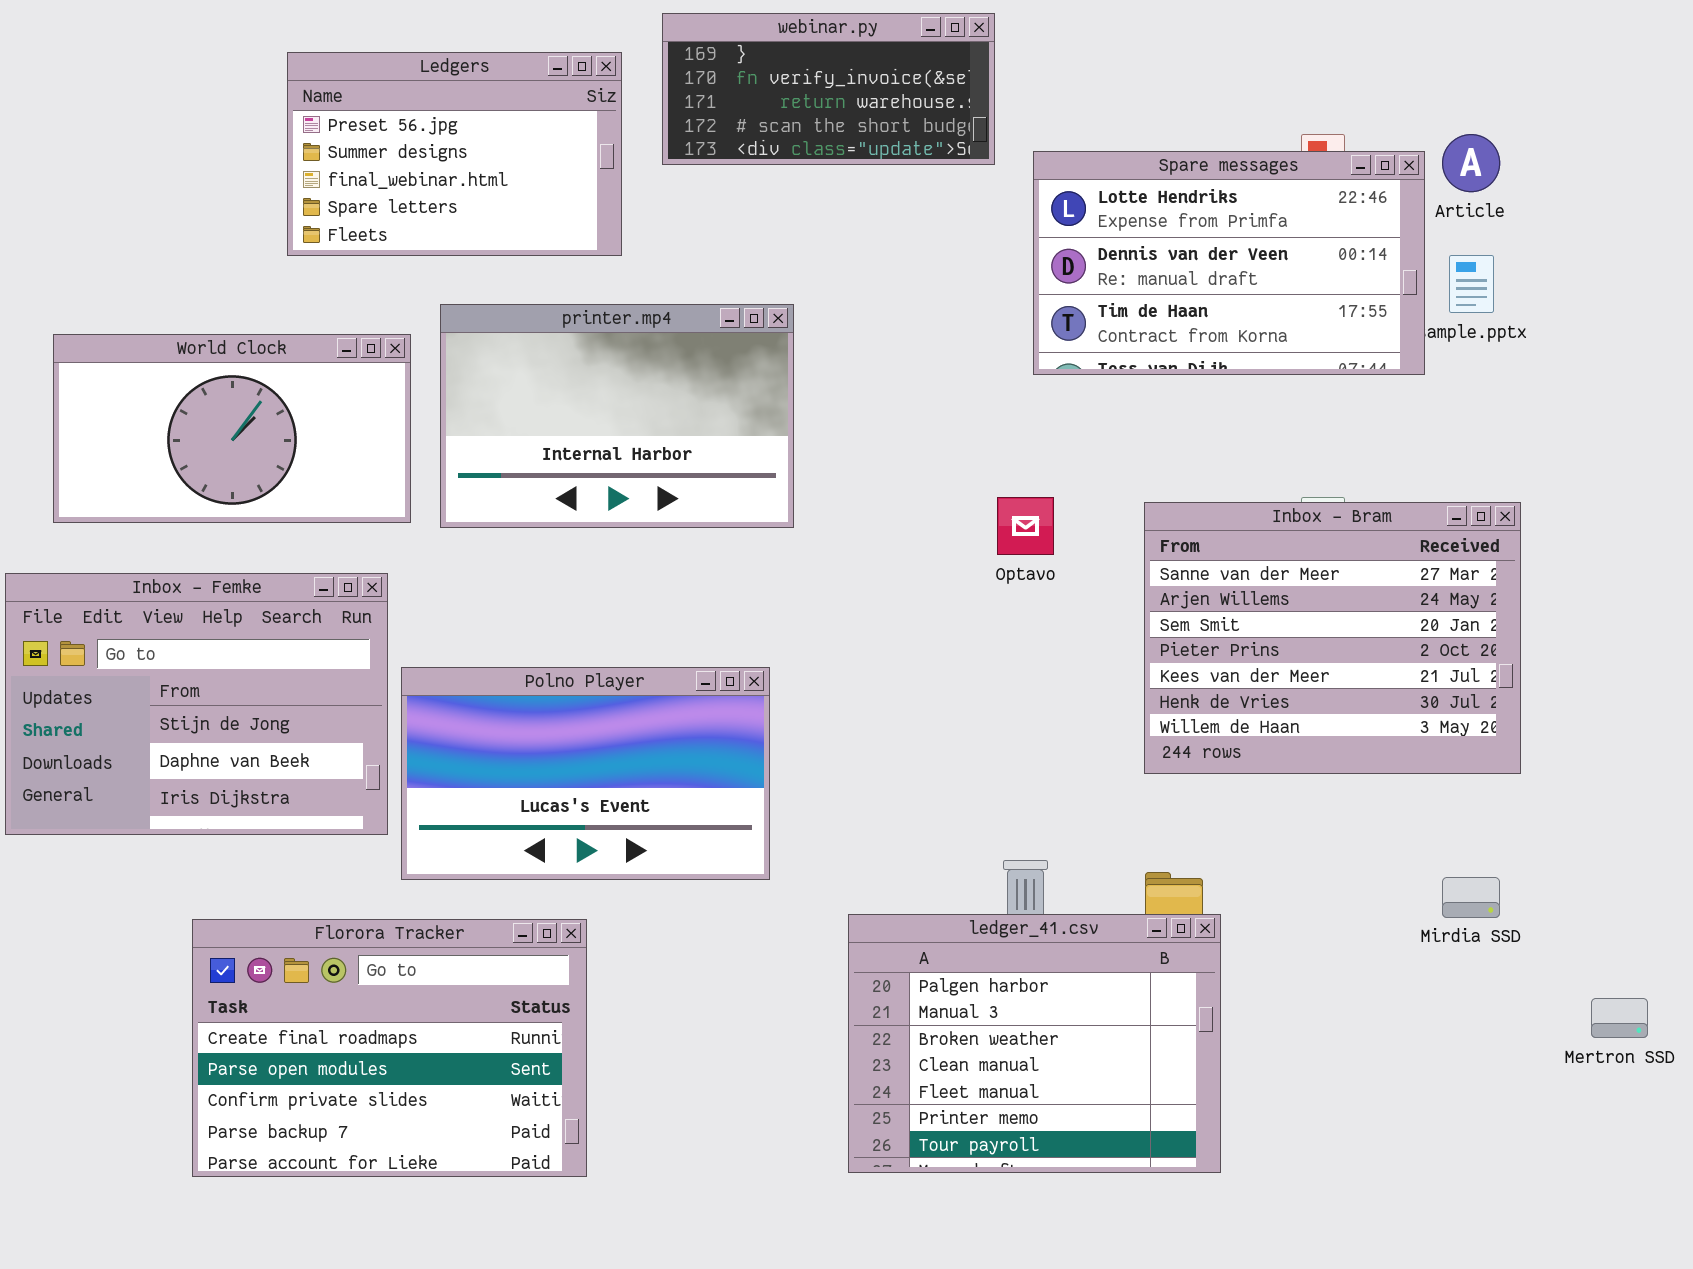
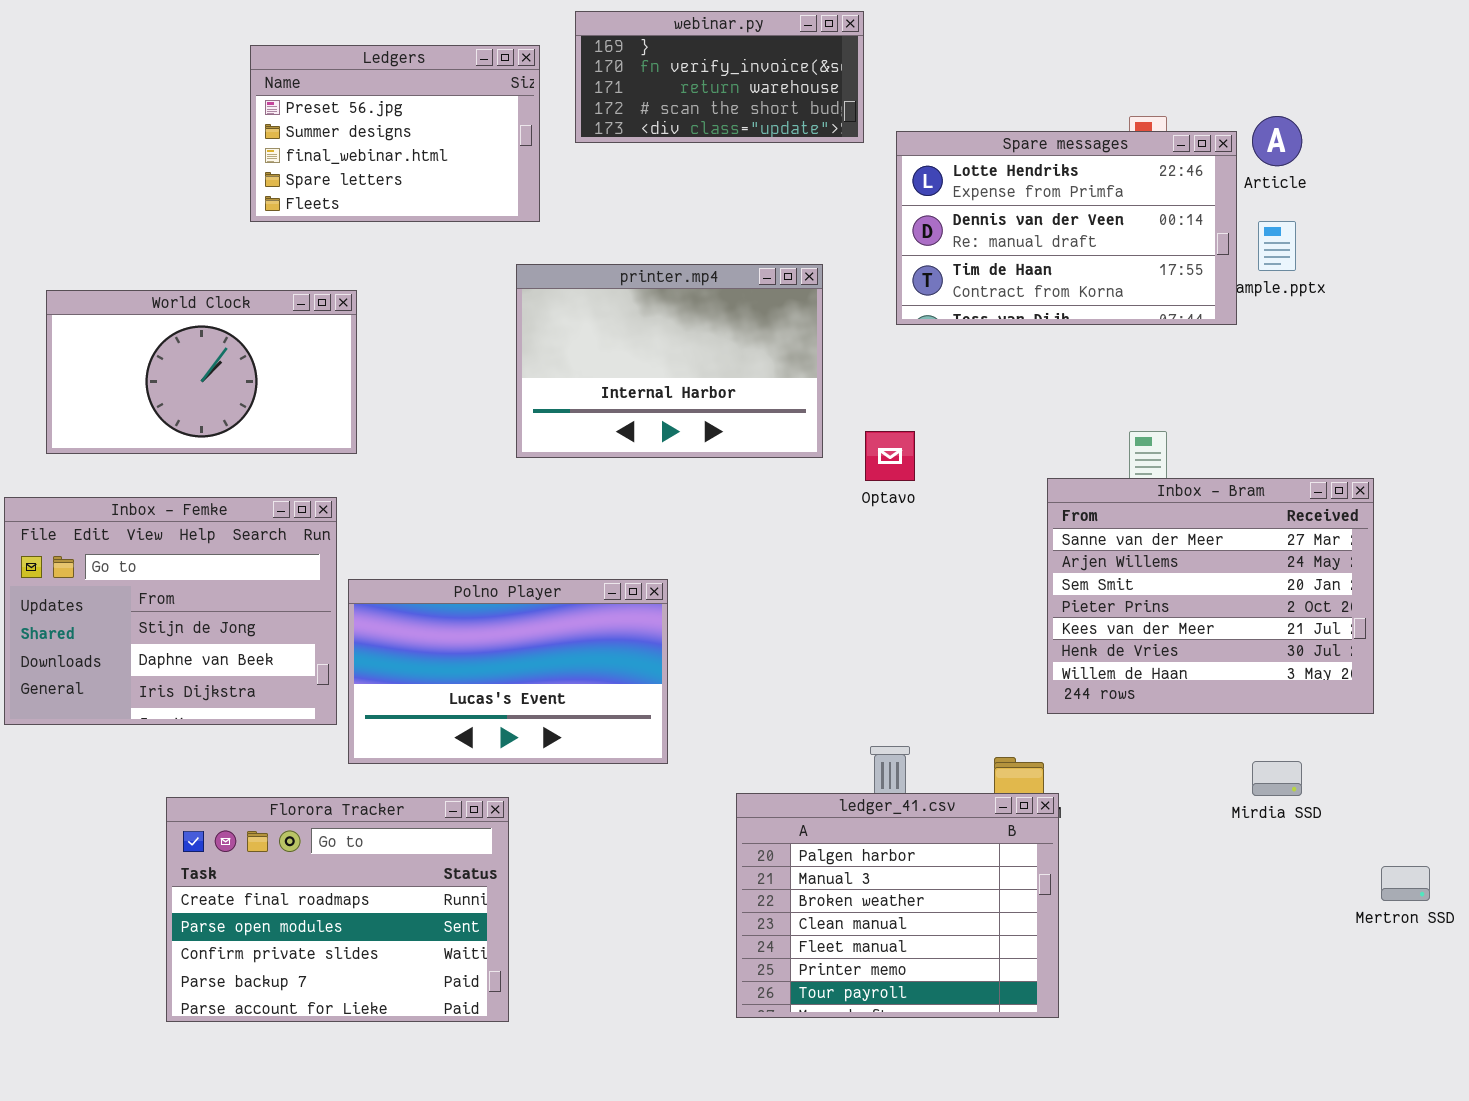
printer.mp4: [440,304,794,528] -> [516,264,823,458], moved
Inbox - Bram: [1144,502,1521,774] -> [1047,478,1374,714], moved

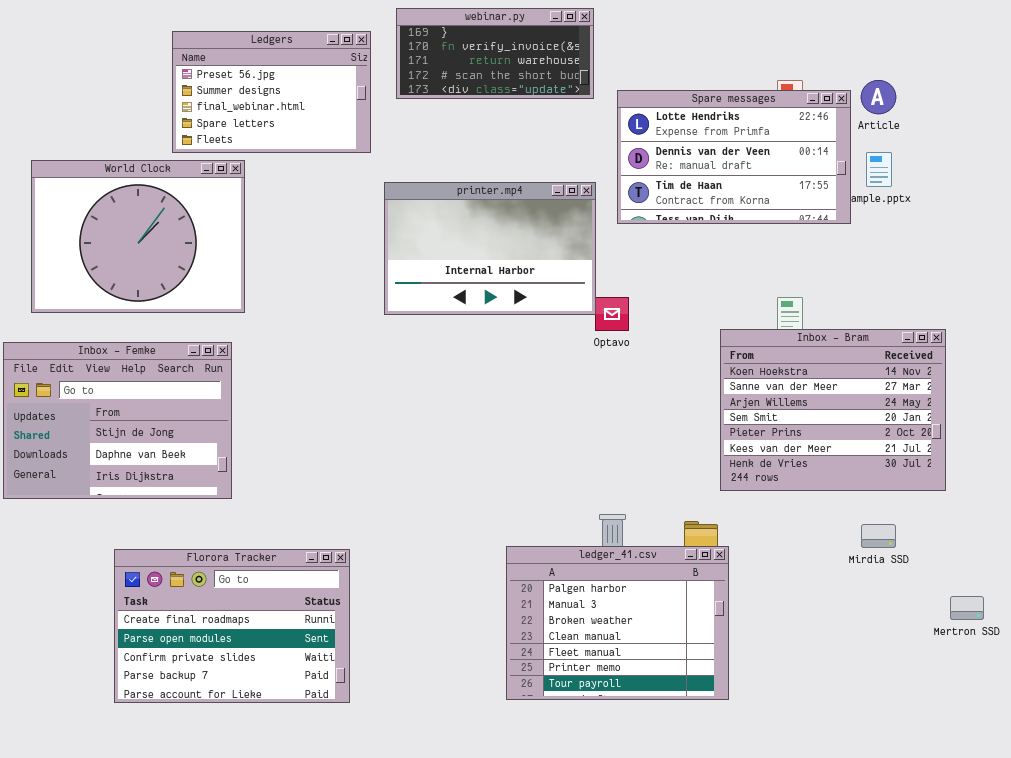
printer.mp4: [516,264,823,458] -> [384,182,596,315], moved
World Clock: [46,290,357,454] -> [31,160,245,313], resized
Inbox - Bram: [1047,478,1374,714] -> [720,329,946,491], scrolled up 1 row
Polno Player: [348,579,668,764] -> none, closed

